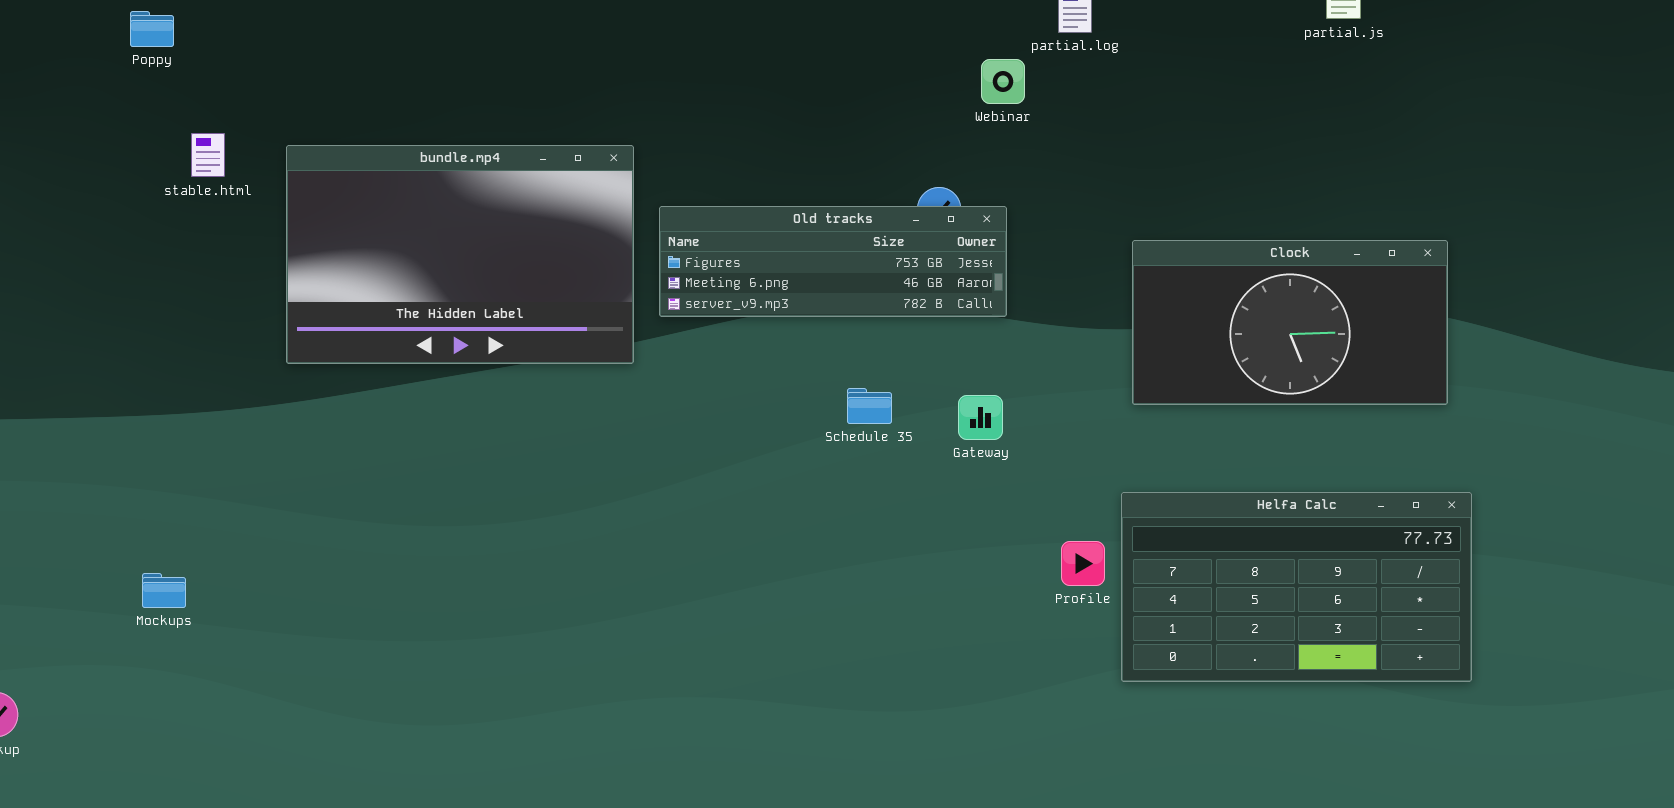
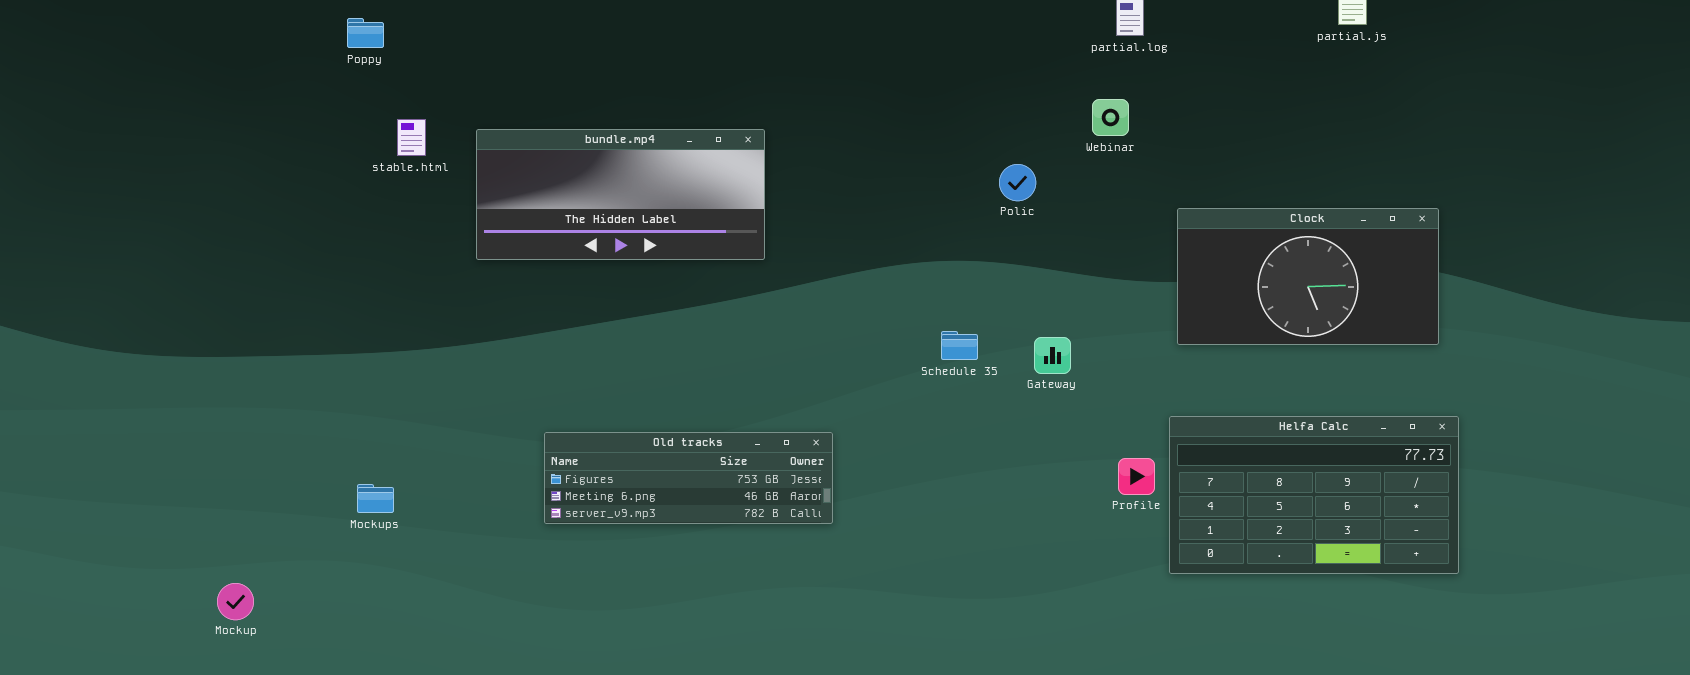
Webinar: [981,59,1025,104] -> [1092,99,1129,136], moved
bundle.mp4: [286,145,634,364] -> [476,129,765,260], resized
Old tracks: [659,206,1007,317] -> [544,432,833,524], moved

